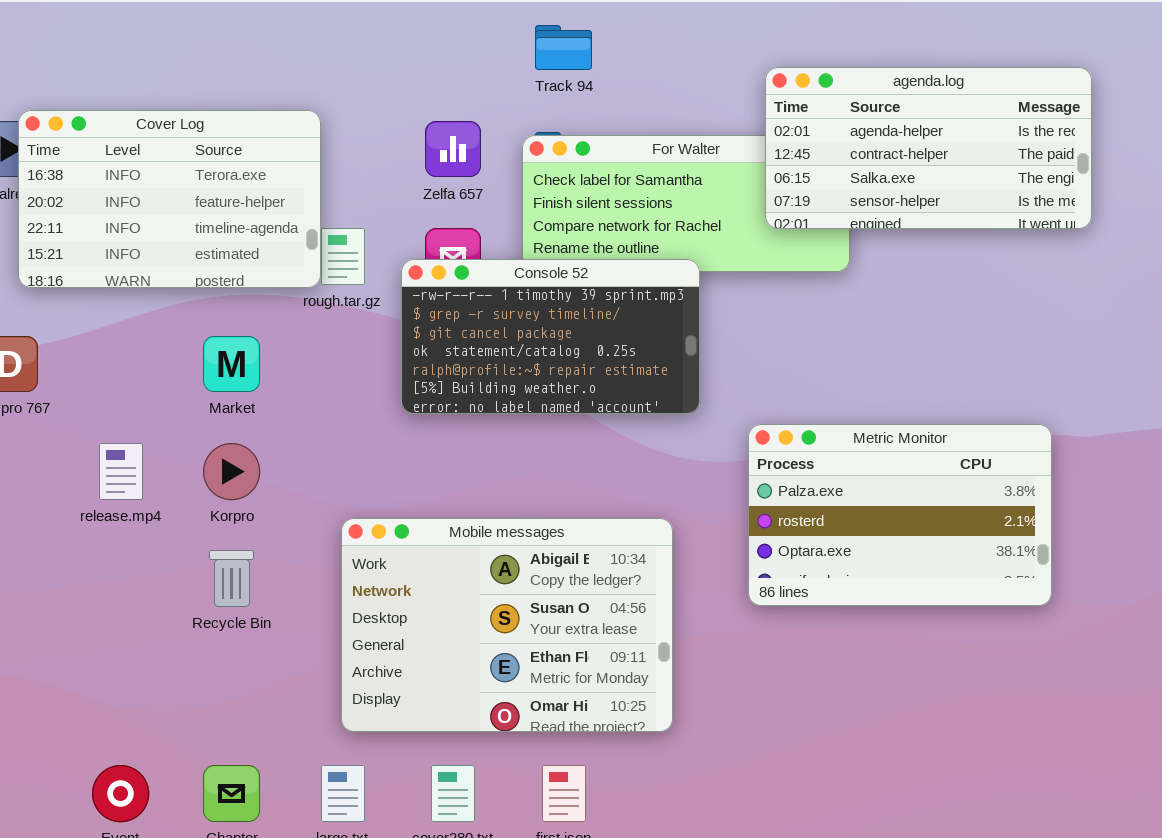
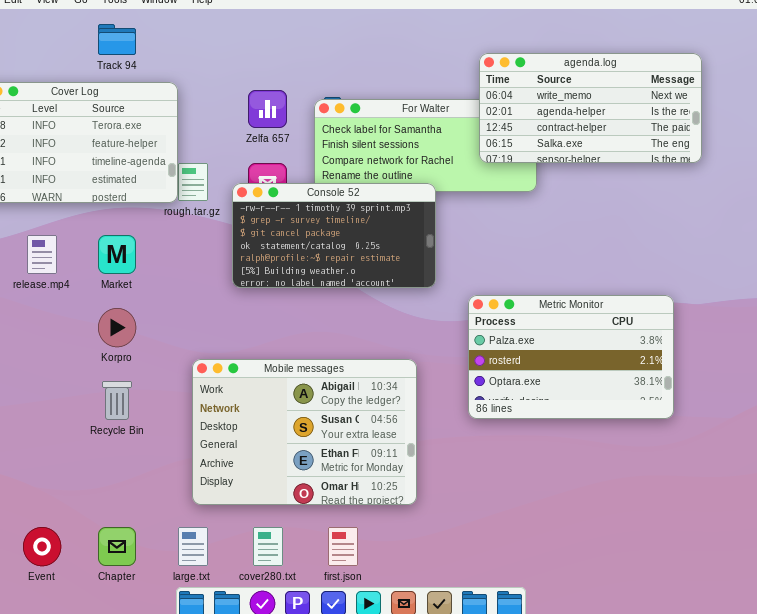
Track 94: [535,25,592,70] -> [98,24,136,55], moved
agenda.log: [765,67,1092,229] -> [479,53,702,163], scrolled up 1 row
release.mp4: [99,443,143,500] -> [27,235,57,274], moved

